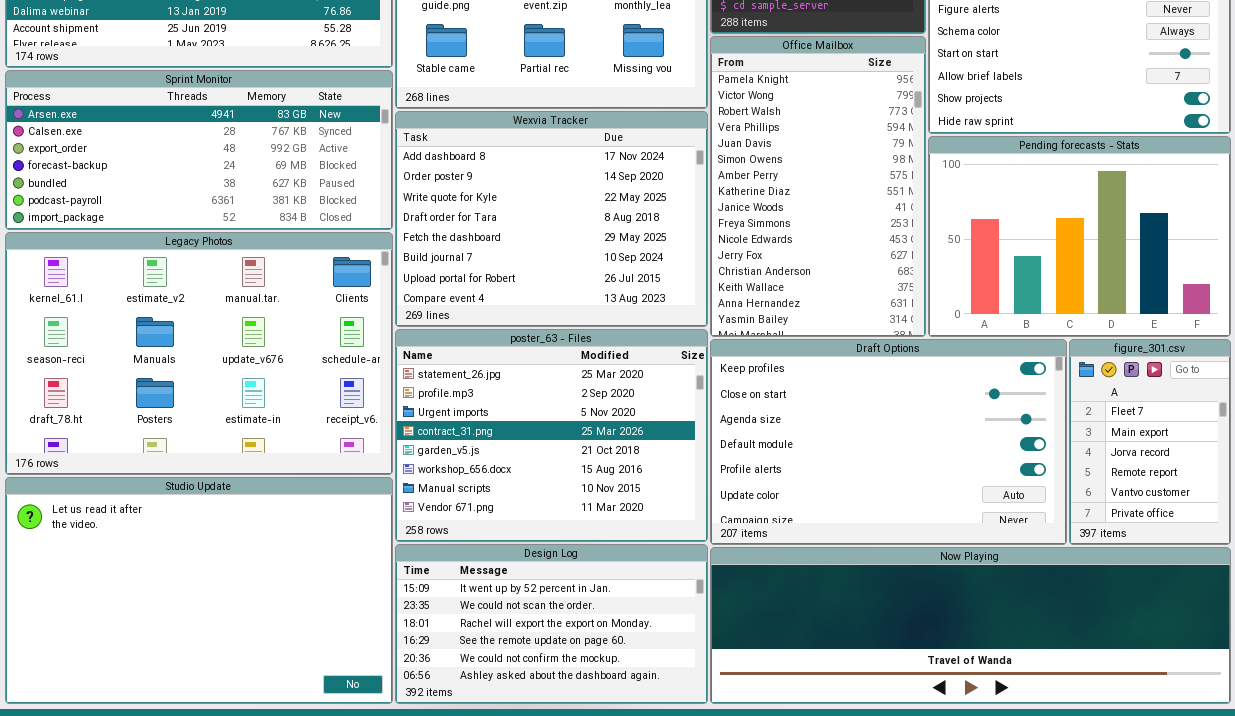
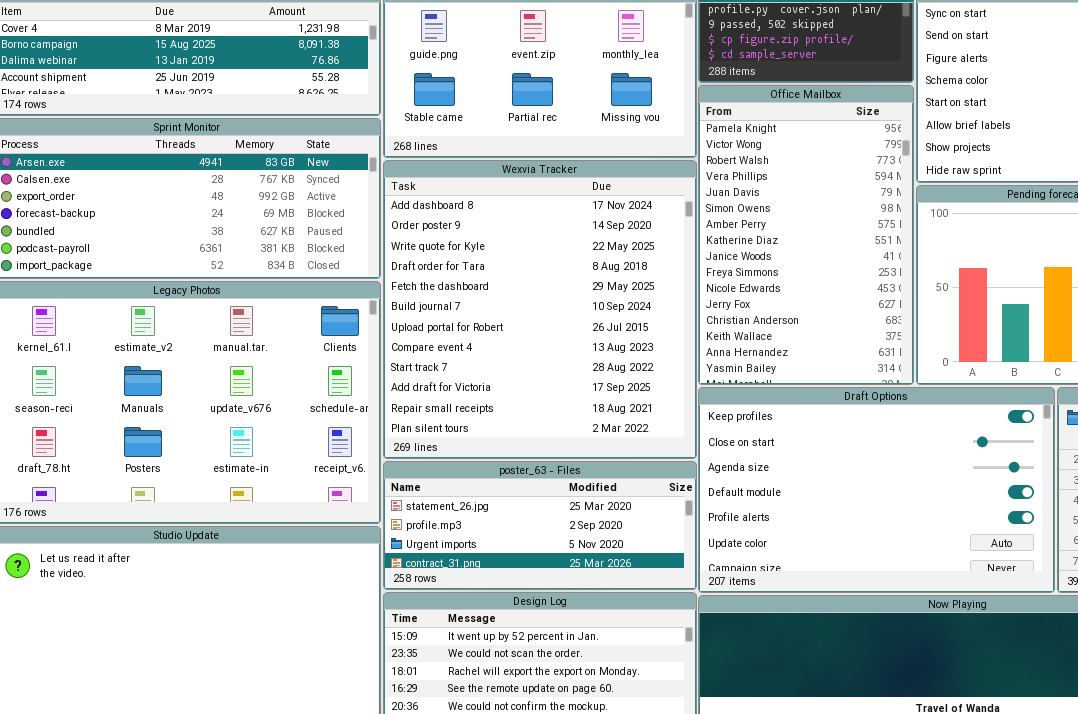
Wexvia Tracker: [395,111,708,327] -> [383,160,697,459], resized
poster_63 - Files: [395,329,708,542] -> [383,461,697,590], resized

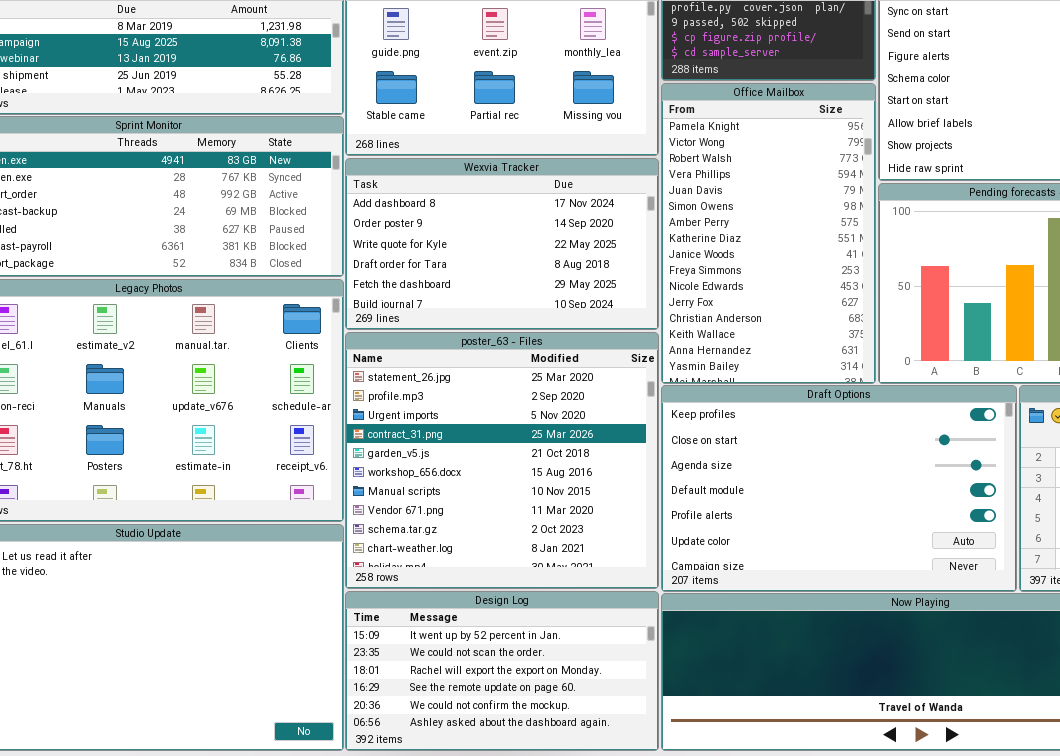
Wexvia Tracker: [383,160,697,459] -> [345,158,659,330], resized
poster_63 - Files: [383,461,697,590] -> [345,332,659,589], resized

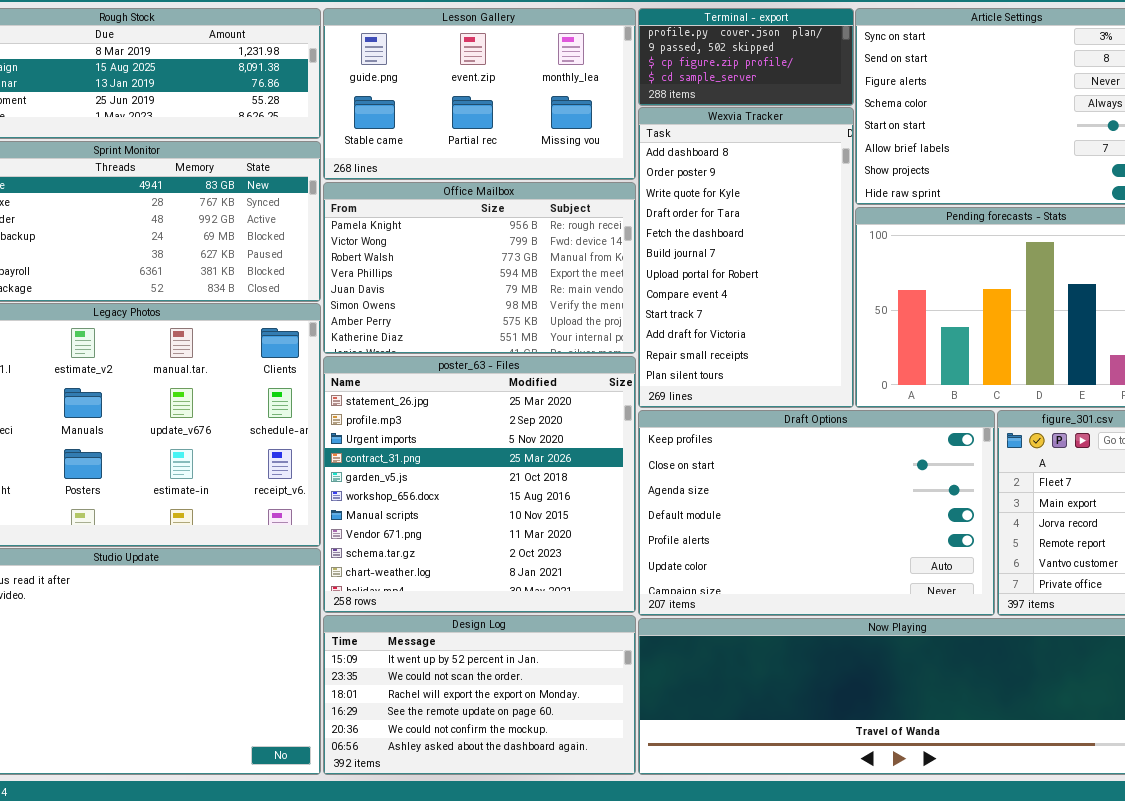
Office Mailbox: [661,83,876,384] -> [323,182,636,354], moved, resized
Wexvia Tracker: [345,158,659,330] -> [638,107,854,408], moved, resized

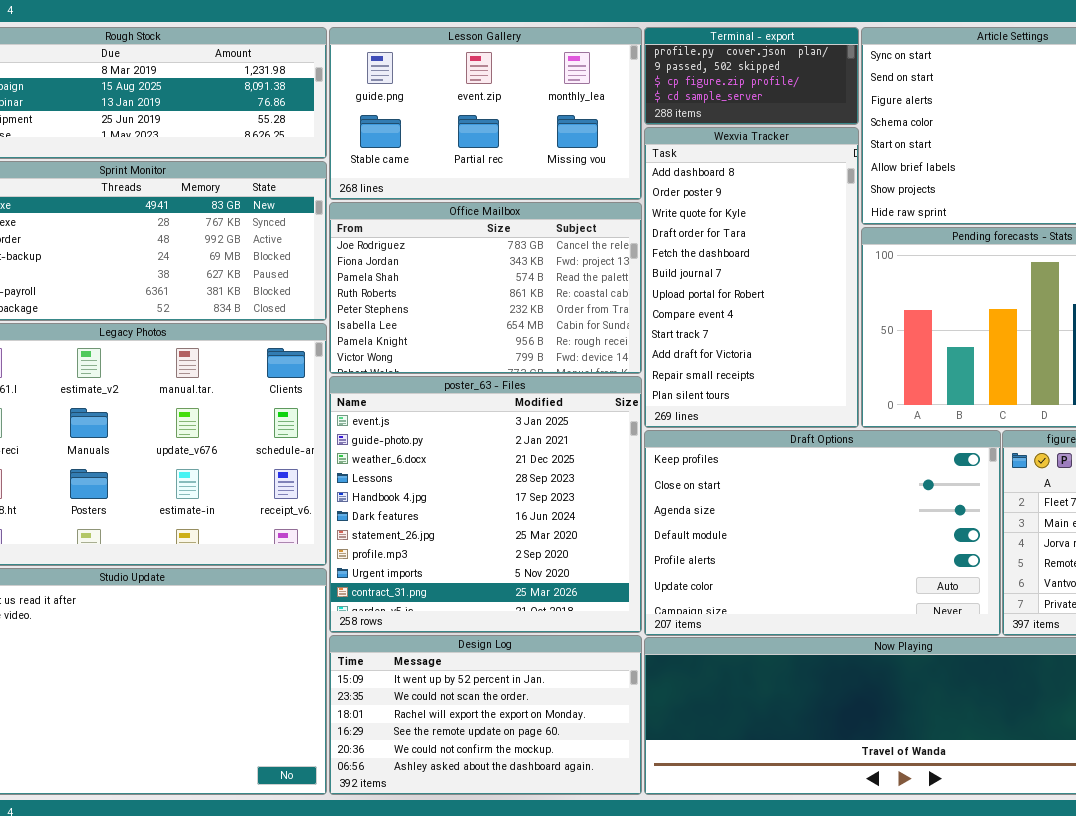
Office Mailbox: [323,182,636,354] -> [329,202,642,374], scrolled up 6 rows
poster_63 - Files: [323,356,636,613] -> [329,376,642,633], scrolled up 6 rows

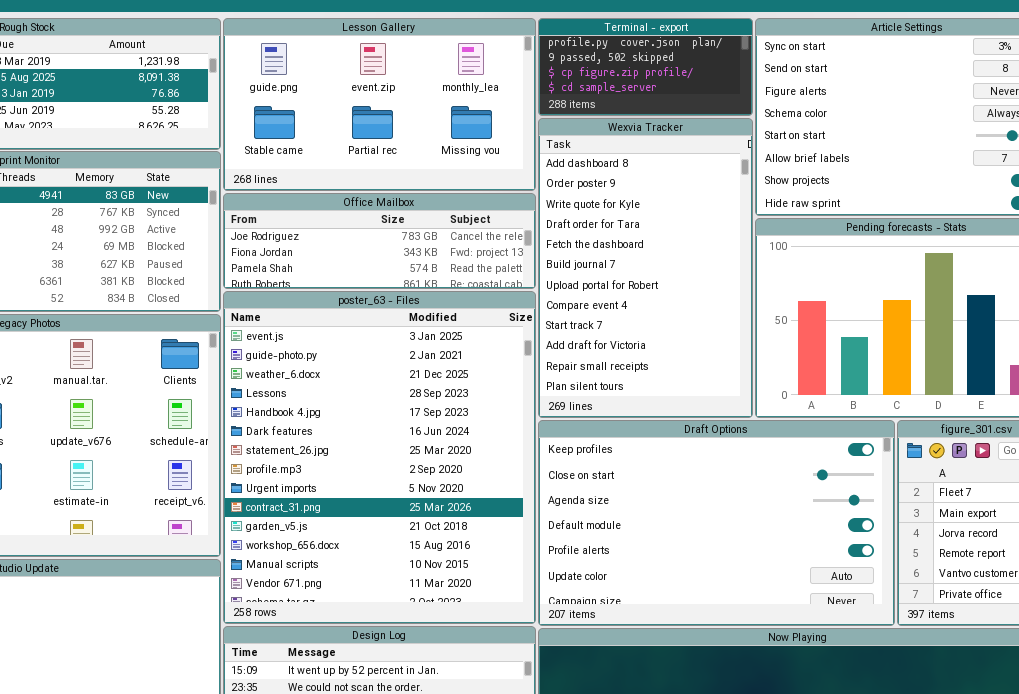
Office Mailbox: [329,202,642,374] -> [223,193,536,289], resized
poster_63 - Files: [329,376,642,633] -> [223,291,536,624], resized

